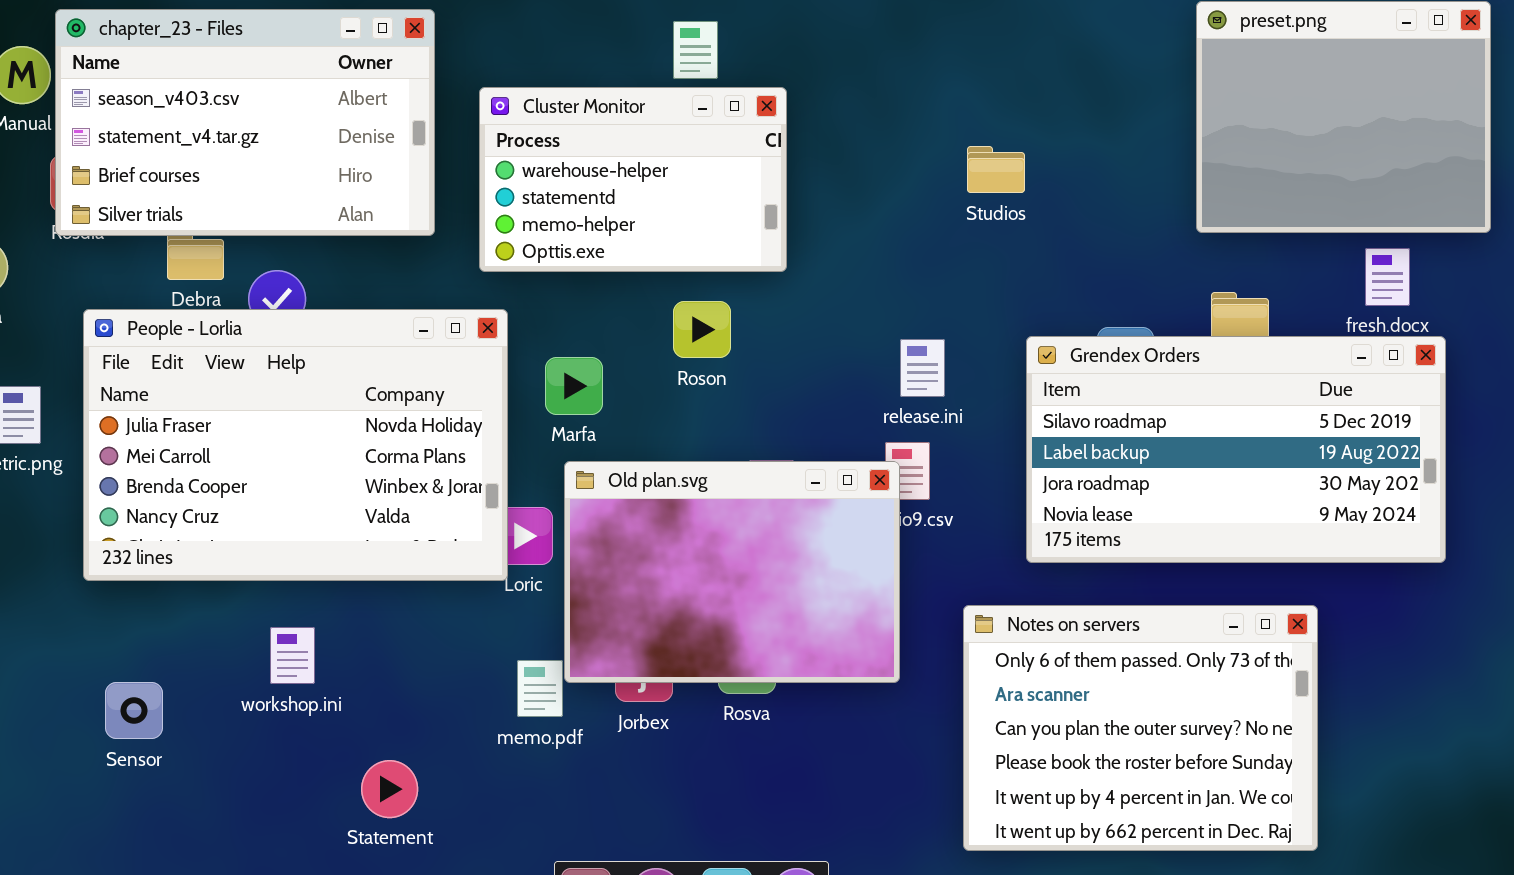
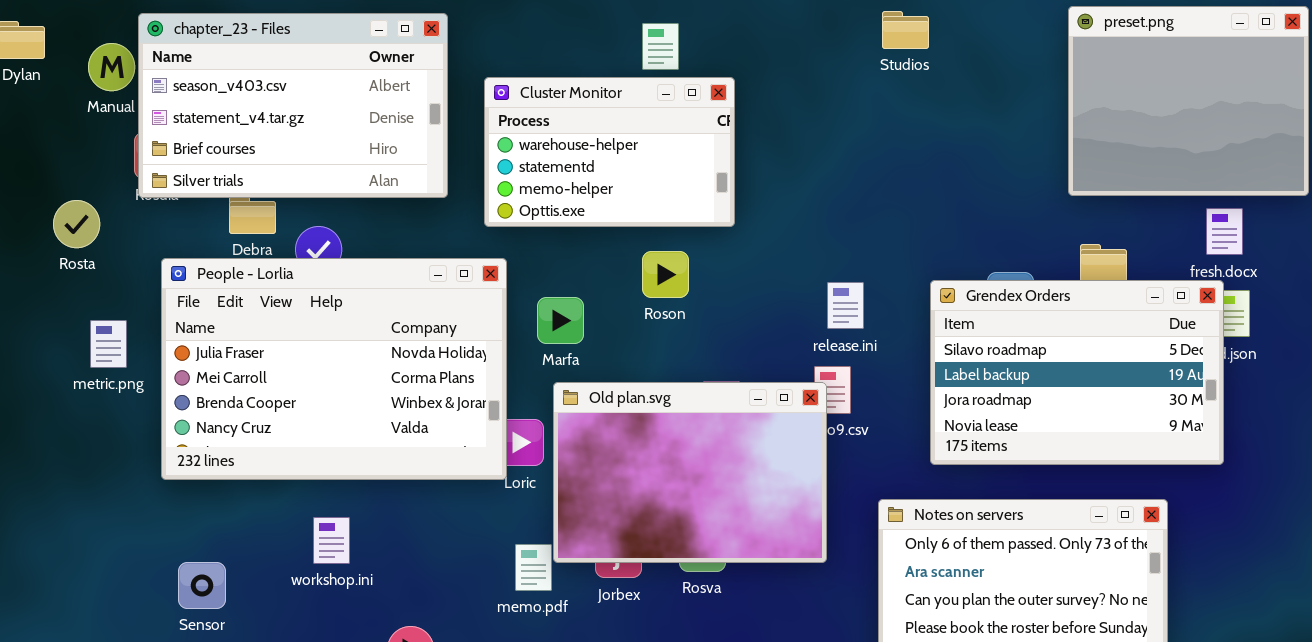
Studios: [967,146,1025,193] -> [882,11,929,49], moved
Grendex Orders: [1026,336,1446,563] -> [930,280,1224,465], resized

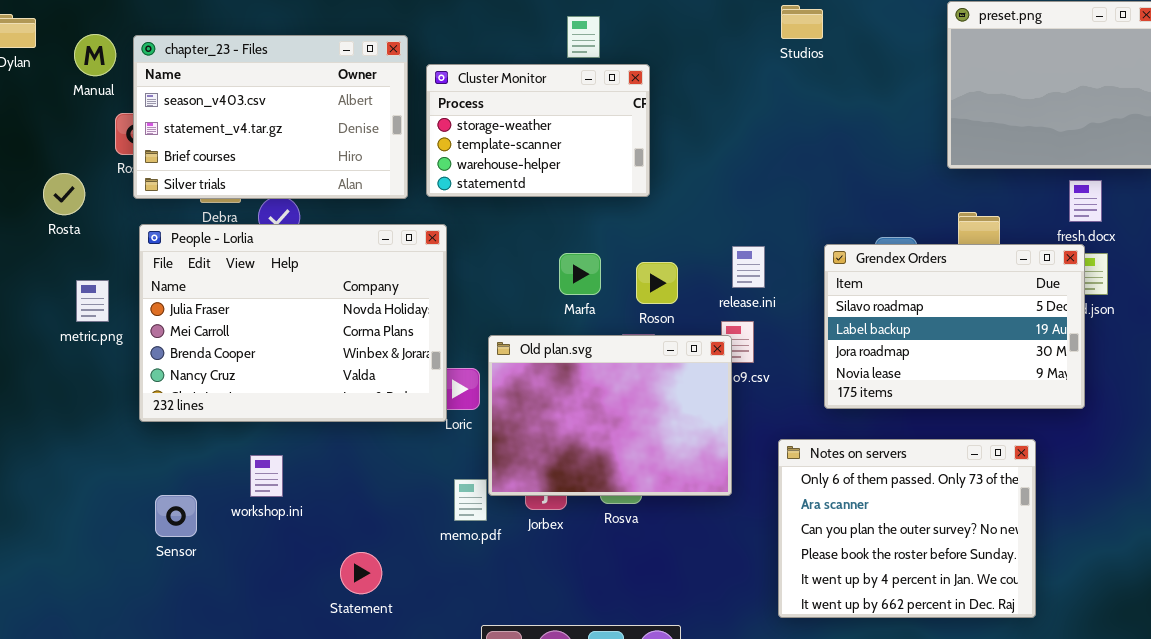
chapter_23 - Files: [138,13,448,198] -> [133,35,408,199], moved
Cluster Monitor: [484,77,735,227] -> [426,64,650,197], scrolled up 2 rows
Roson: [642,251,689,298] -> [636,262,678,304], moved
Marfa: [537,297,584,344] -> [559,253,601,295], moved
workshop.ini: [313,517,350,564] -> [250,455,283,497], moved

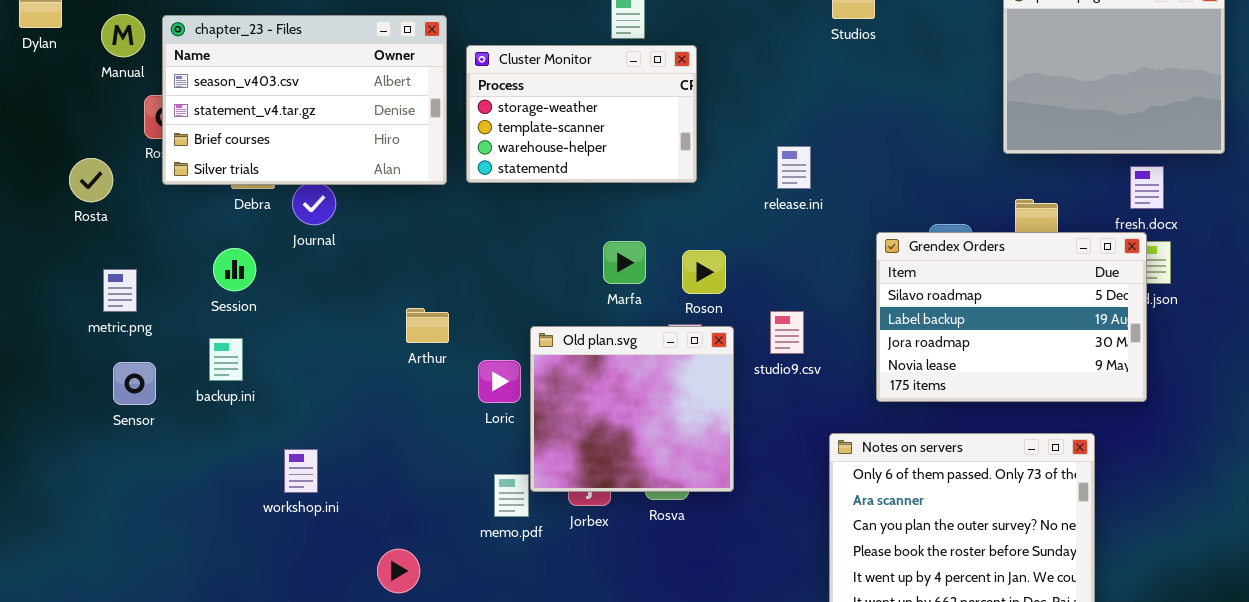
People - Lorlia: [139,224,447,422] -> none, closed
release.ini: [732,246,765,288] -> [777,146,811,189], moved
Old plan.svg: [488,335,732,496] -> [530,326,734,492], resized
Sensor: [155,495,197,537] -> [113,362,156,405], moved

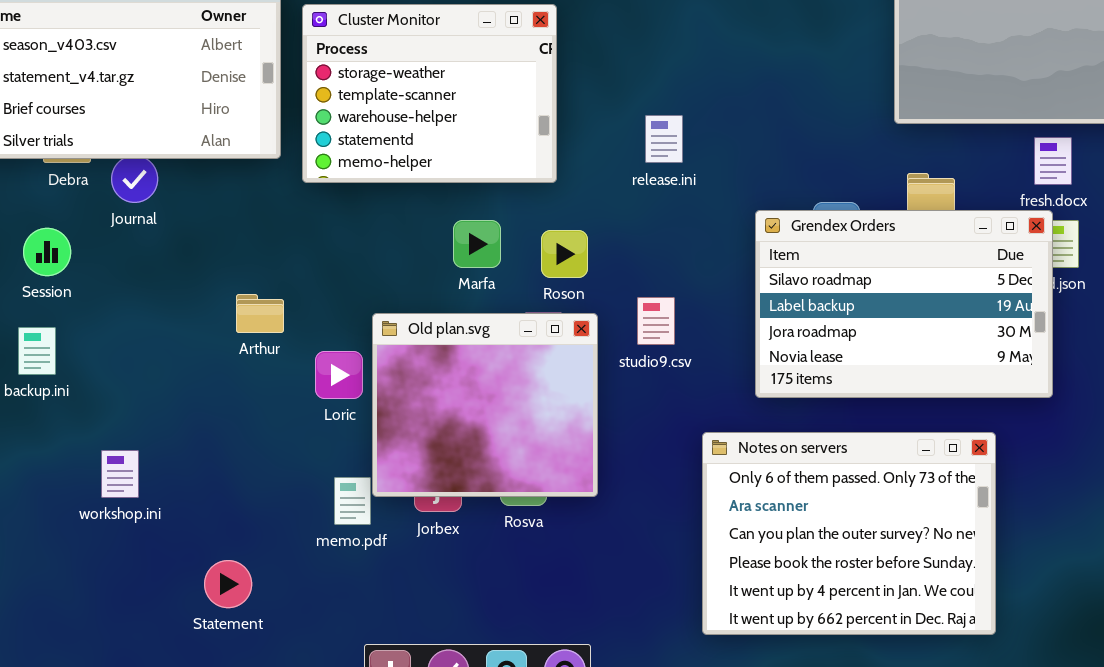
Cluster Monitor: [466,45,697,183] -> [302,4,557,183], resized

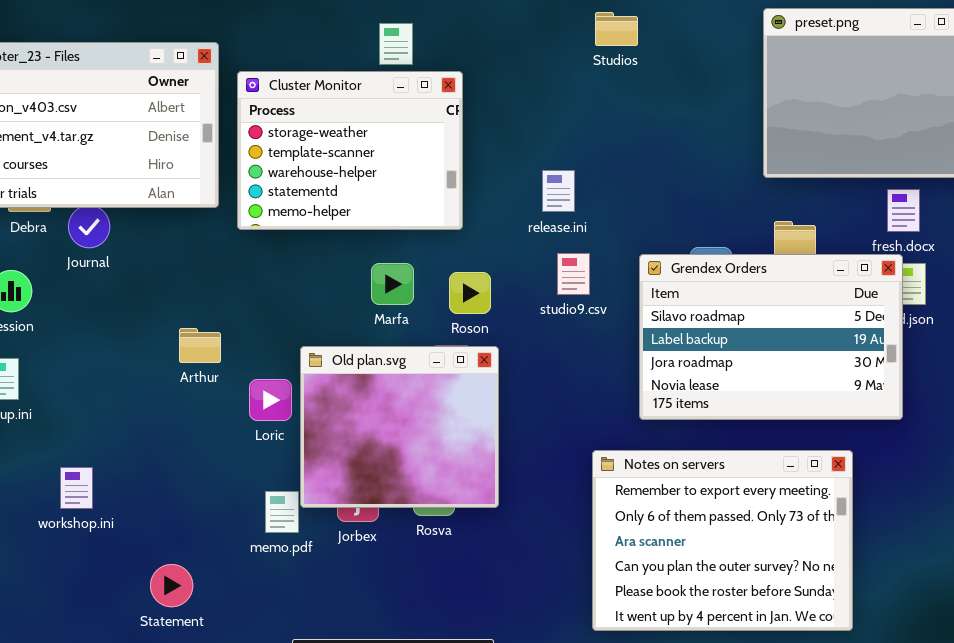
studio9.csv: [637,297,675,345] -> [557,253,590,295], moved
Notes on servers: [702,432,996,635] -> [592,450,853,631], scrolled up 1 row

